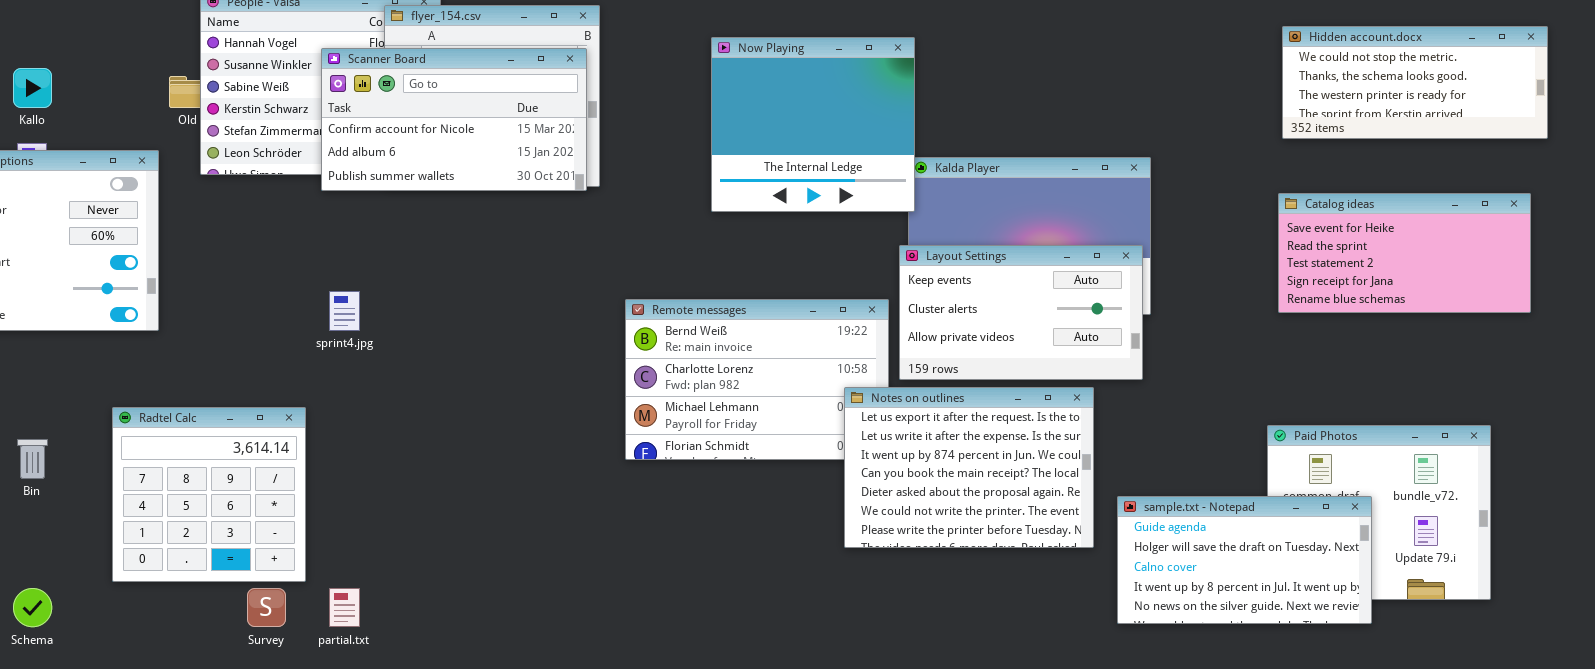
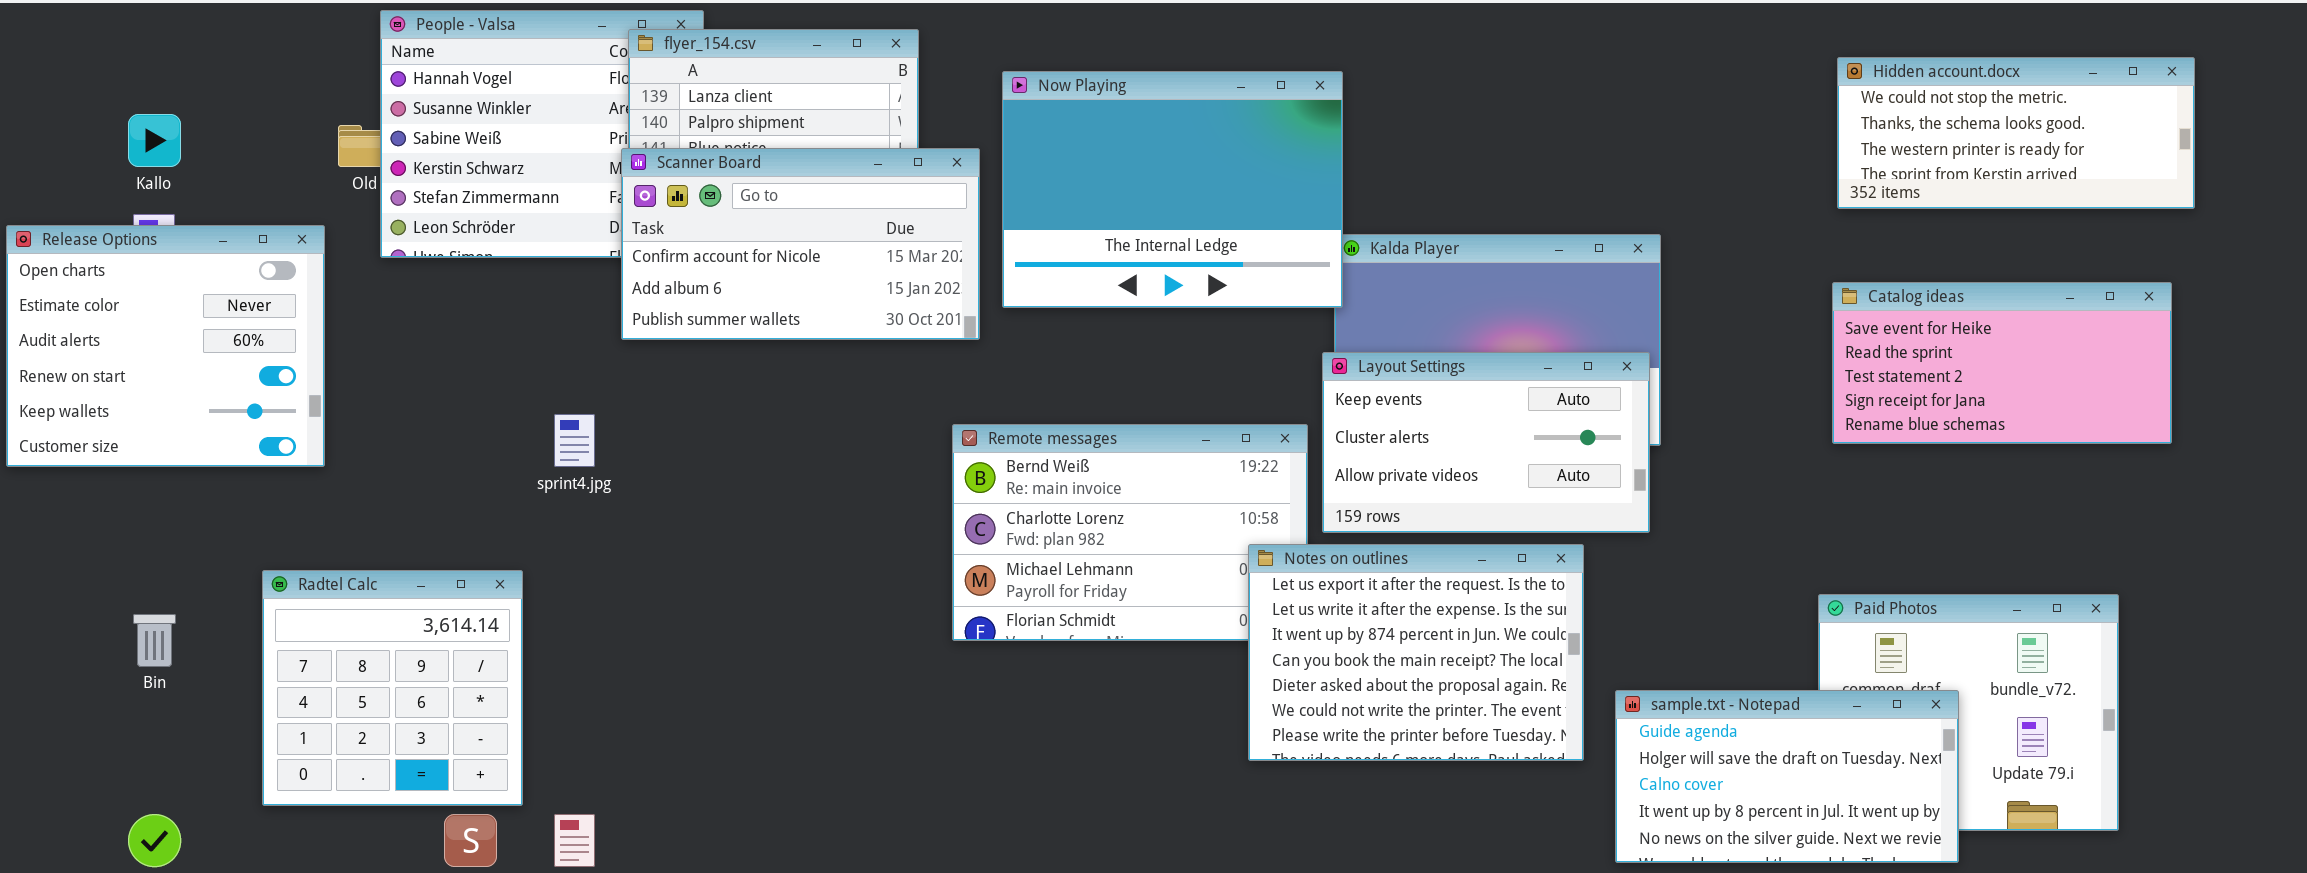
Now Playing: [711,37,915,212] -> [1002,71,1343,308], resized
Scanner Board: [321,48,587,191] -> [621,148,980,340], moved

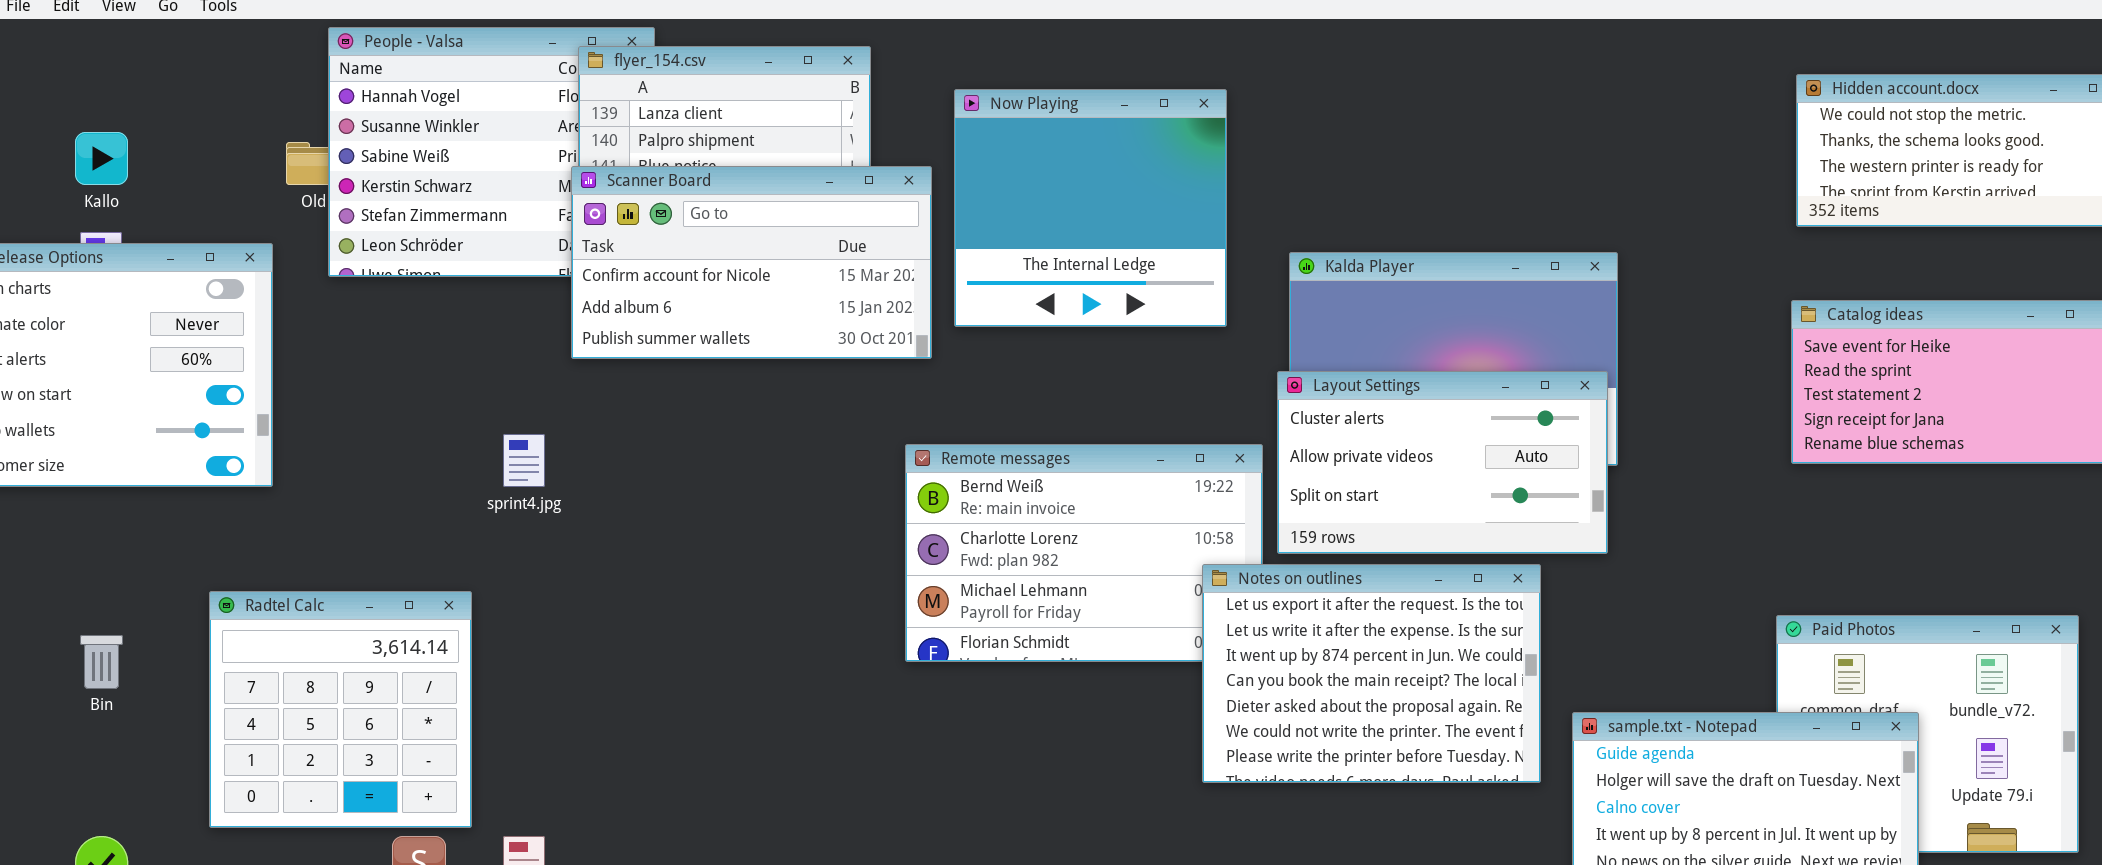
Now Playing: [1002,71,1343,308] -> [954,89,1227,327], resized
Layout Settings: [1322,352,1650,533] -> [1277,371,1608,554], scrolled down 1 row

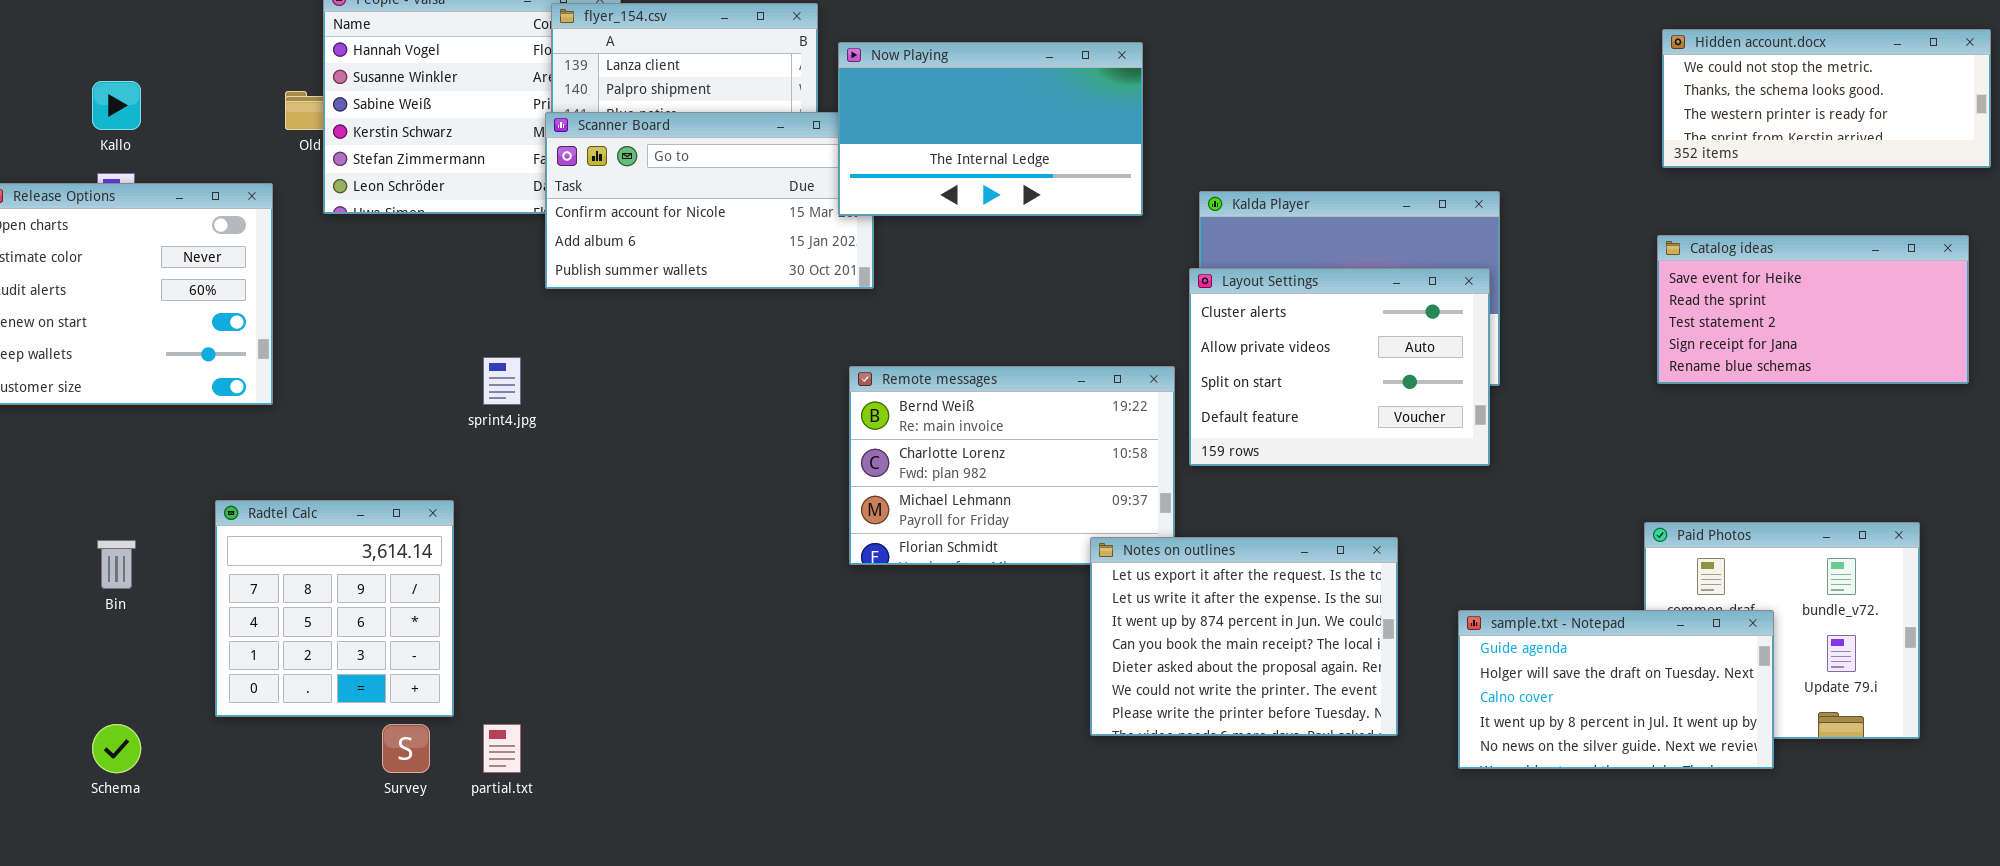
Now Playing: [954,89,1227,327] -> [838,42,1143,216], resized
Layout Settings: [1277,371,1608,554] -> [1189,268,1490,466], resized
Notes on outlines: [1202,564,1541,783] -> [1090,537,1398,736], moved

